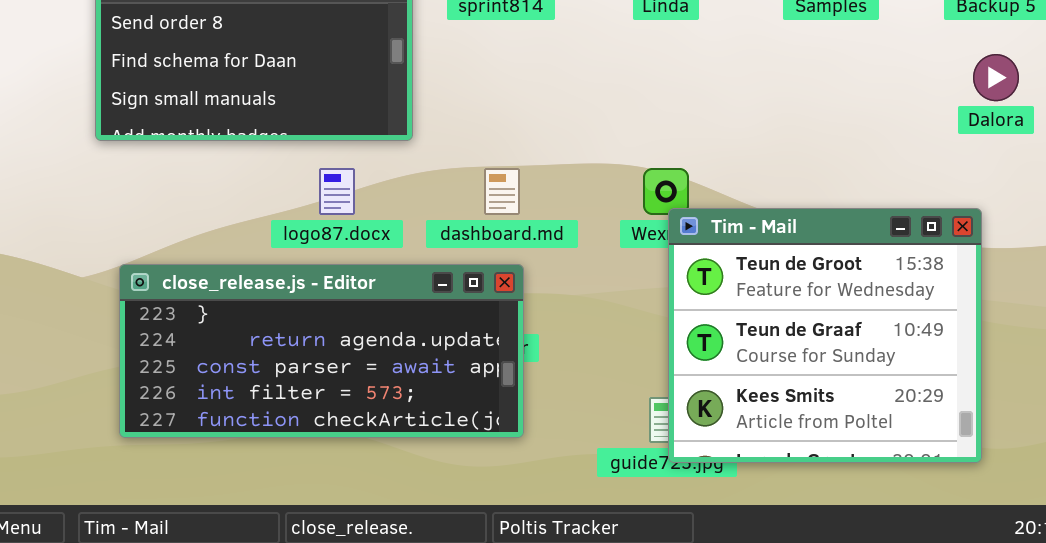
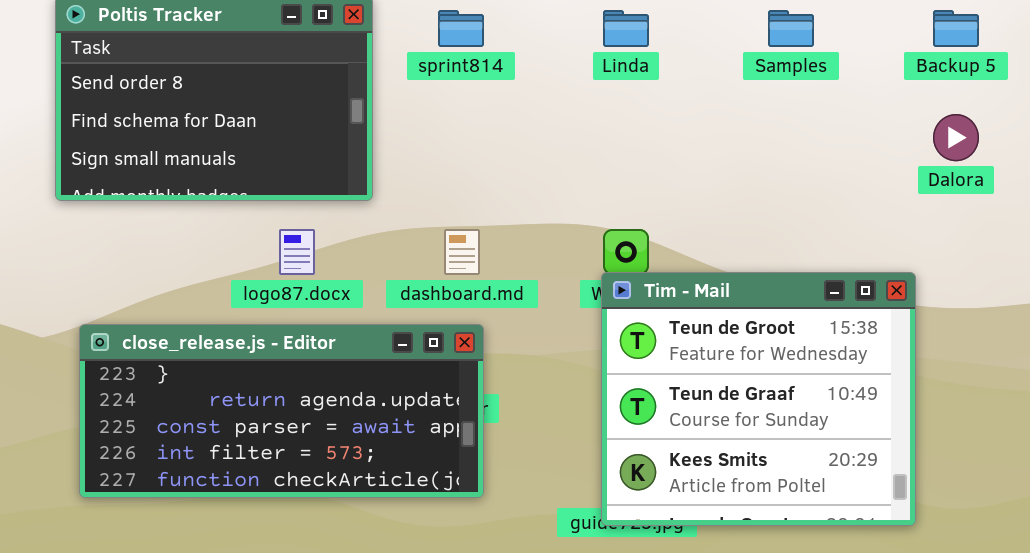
Tim - Mail: [668,208,982,463] -> [601,272,916,526], moved

